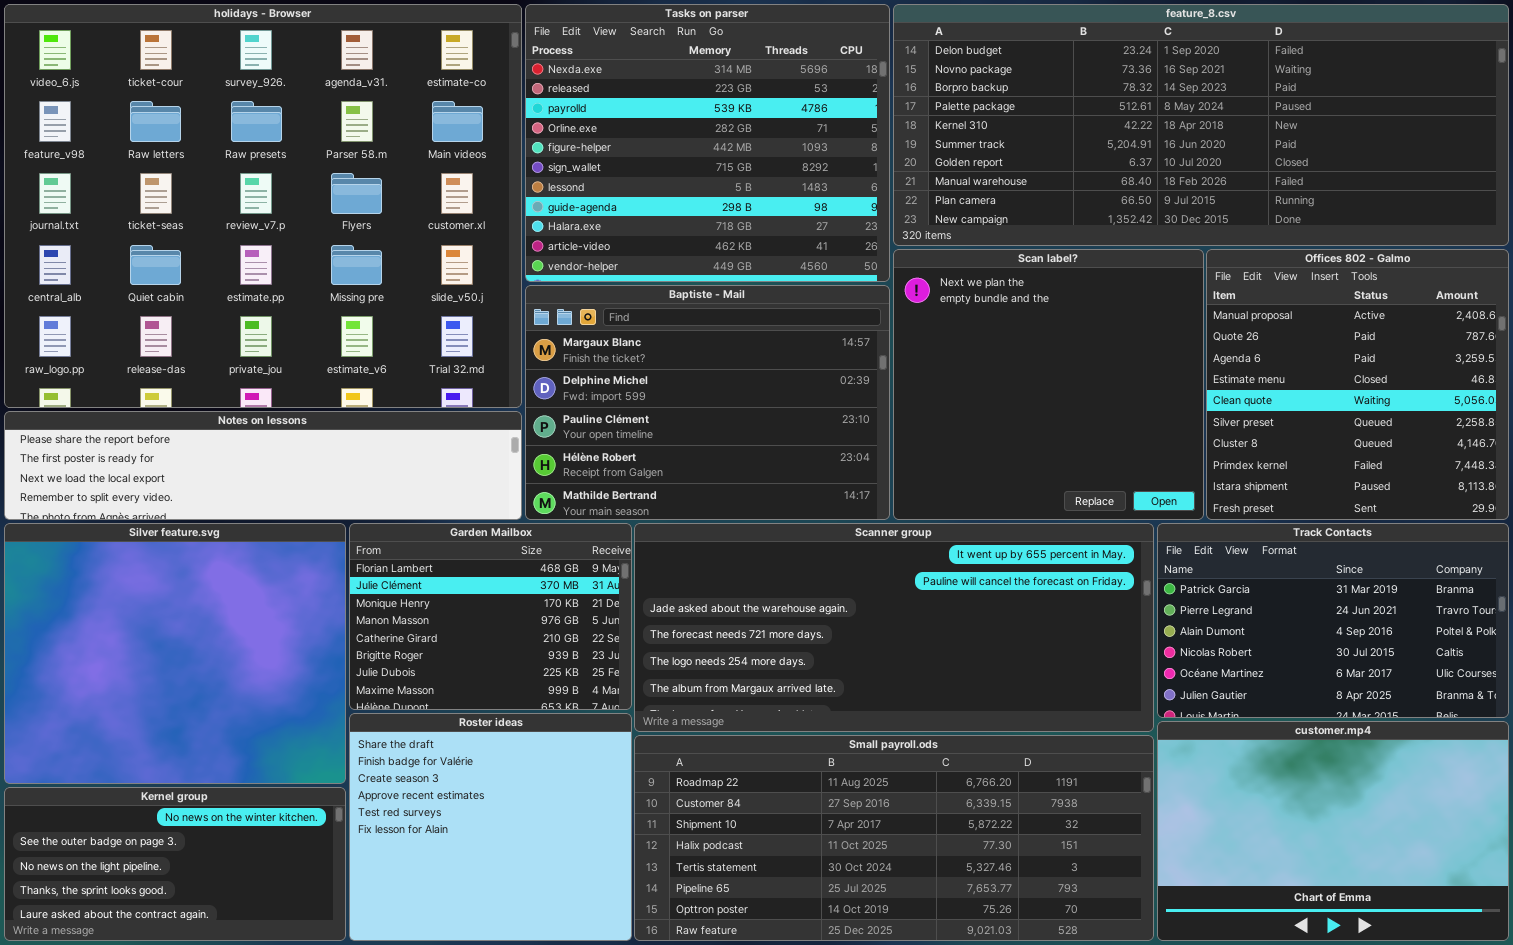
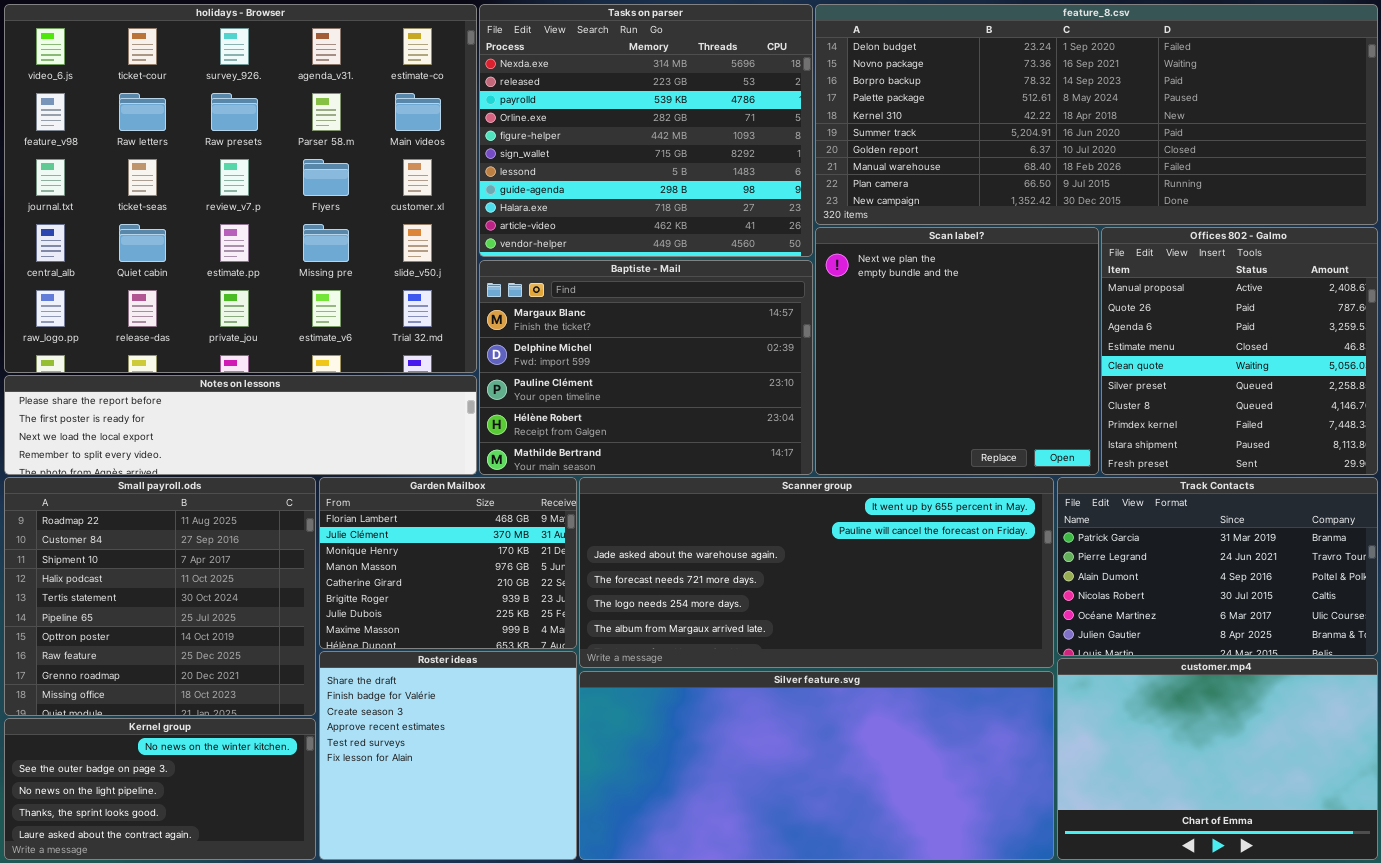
Silver feature.svg: [4,523,346,784] -> [579,671,1054,860], moved, resized
Small payroll.ods: [634,735,1154,941] -> [4,477,316,716], moved, resized

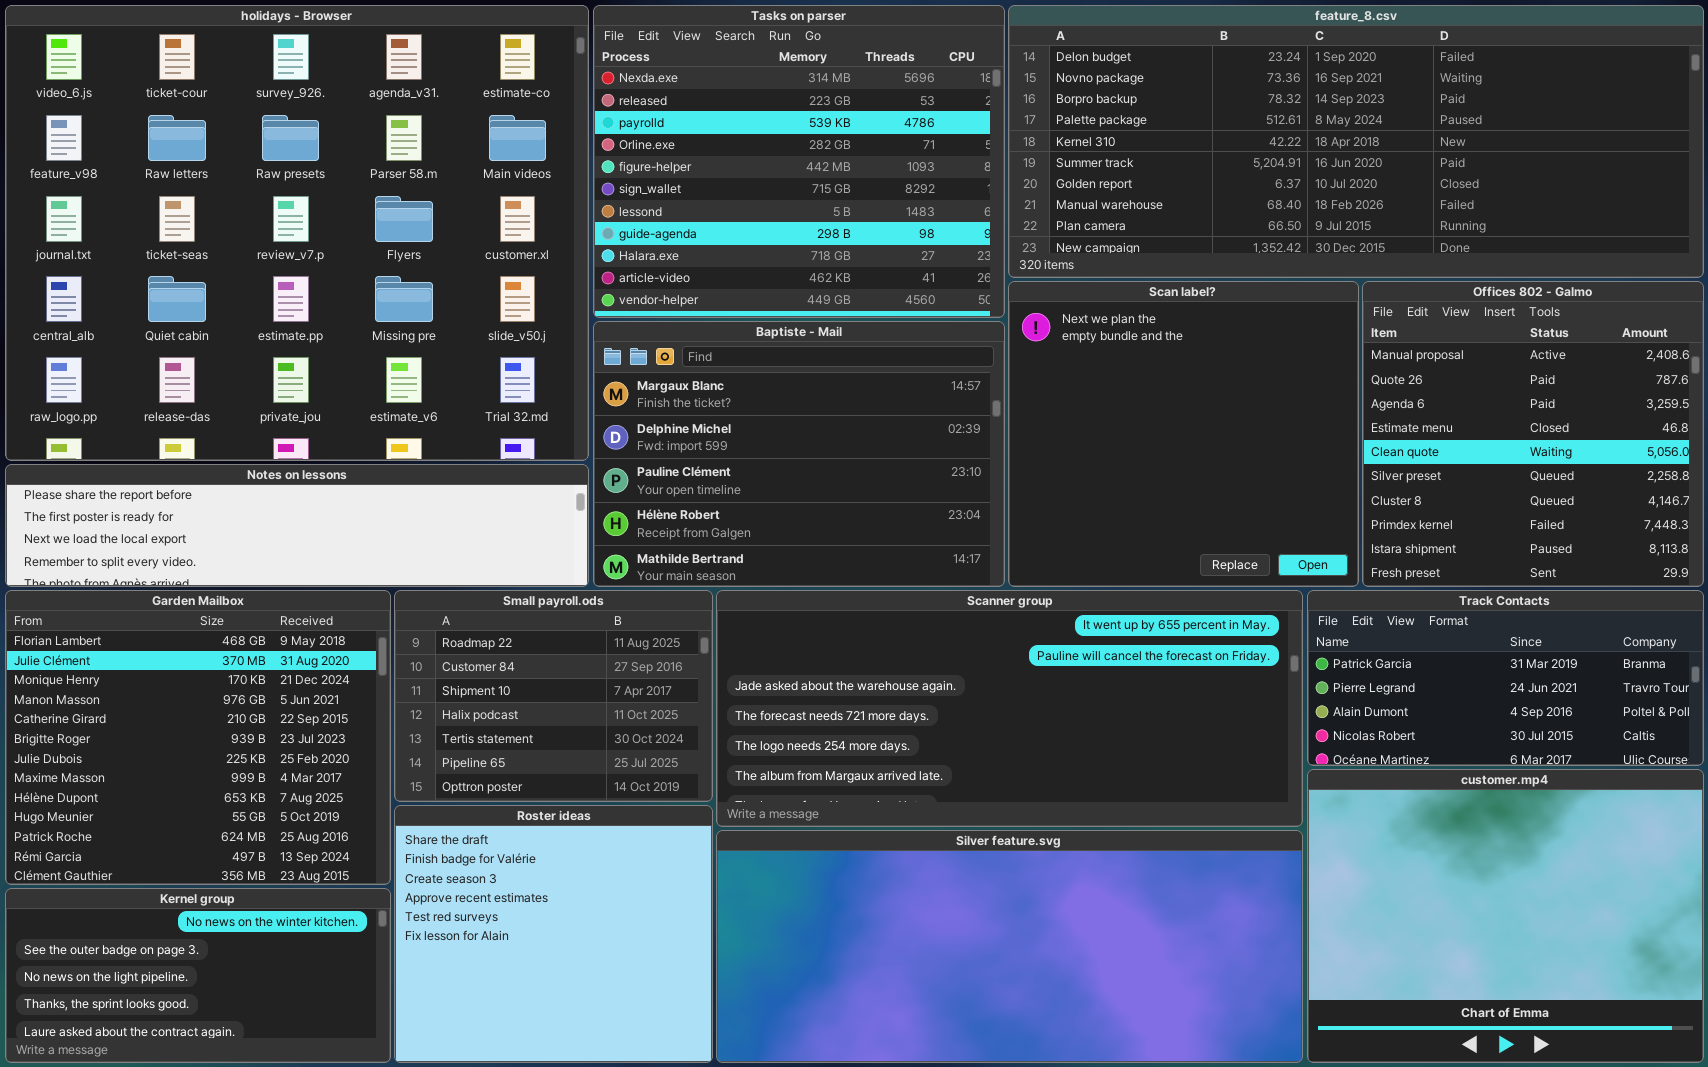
Small payroll.ods: [4,477,316,716] -> [394,590,713,802], moved, resized
Garden Mailbox: [319,477,577,649] -> [5,590,391,885], moved, resized
Track Contacts: [1057,477,1378,656] -> [1307,590,1704,766], resized
customer.mp4: [1057,658,1378,860] -> [1307,769,1704,1063], resized

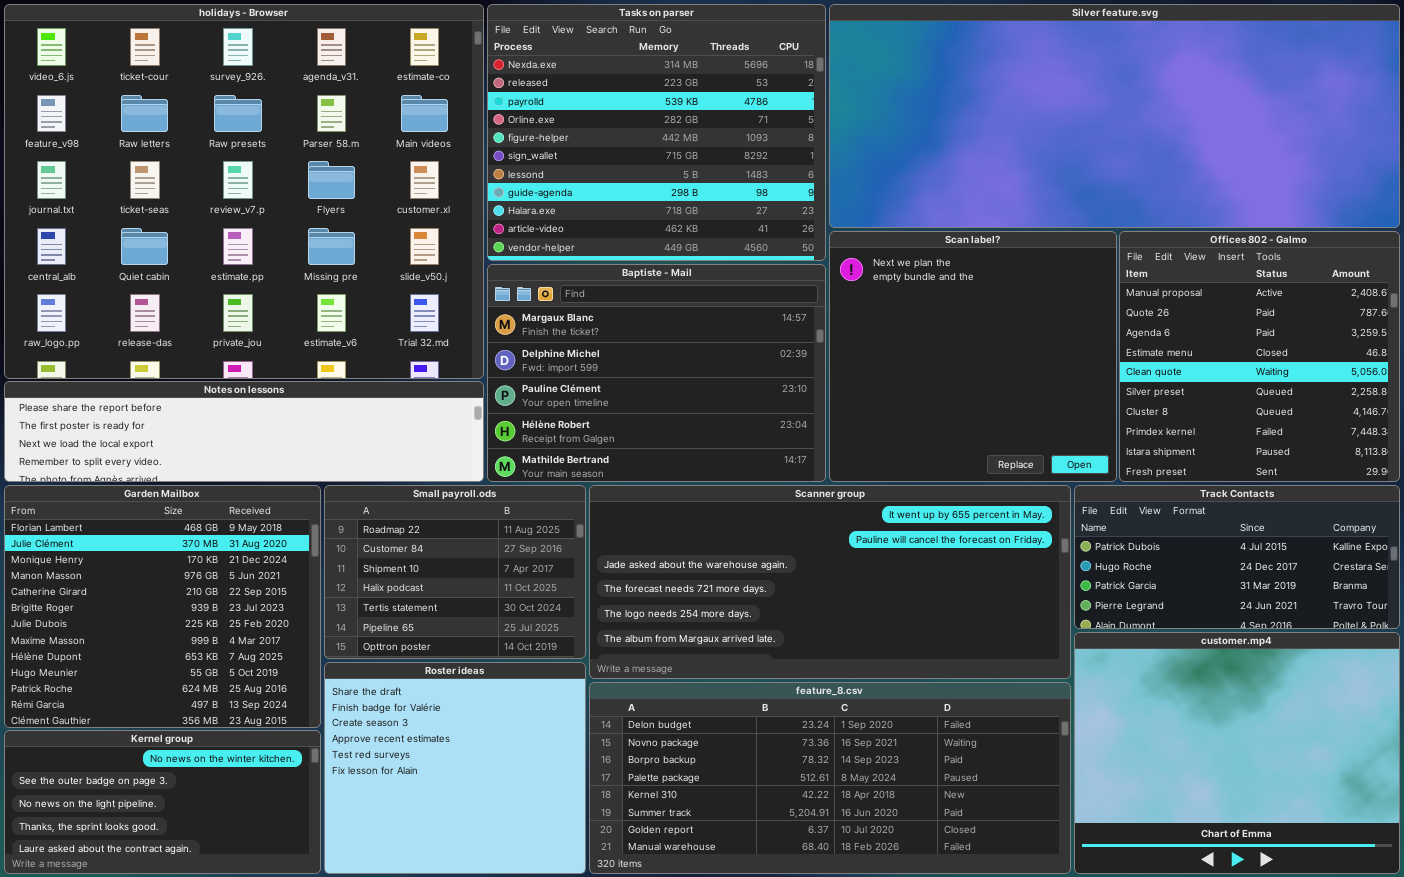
feature_8.csv: [1008,5,1704,278] -> [589,682,1071,874], moved, resized
Track Contacts: [1307,590,1704,766] -> [1074,485,1400,629], scrolled up 2 rows
Silver feature.svg: [716,830,1303,1063] -> [829,4,1400,228], moved, resized

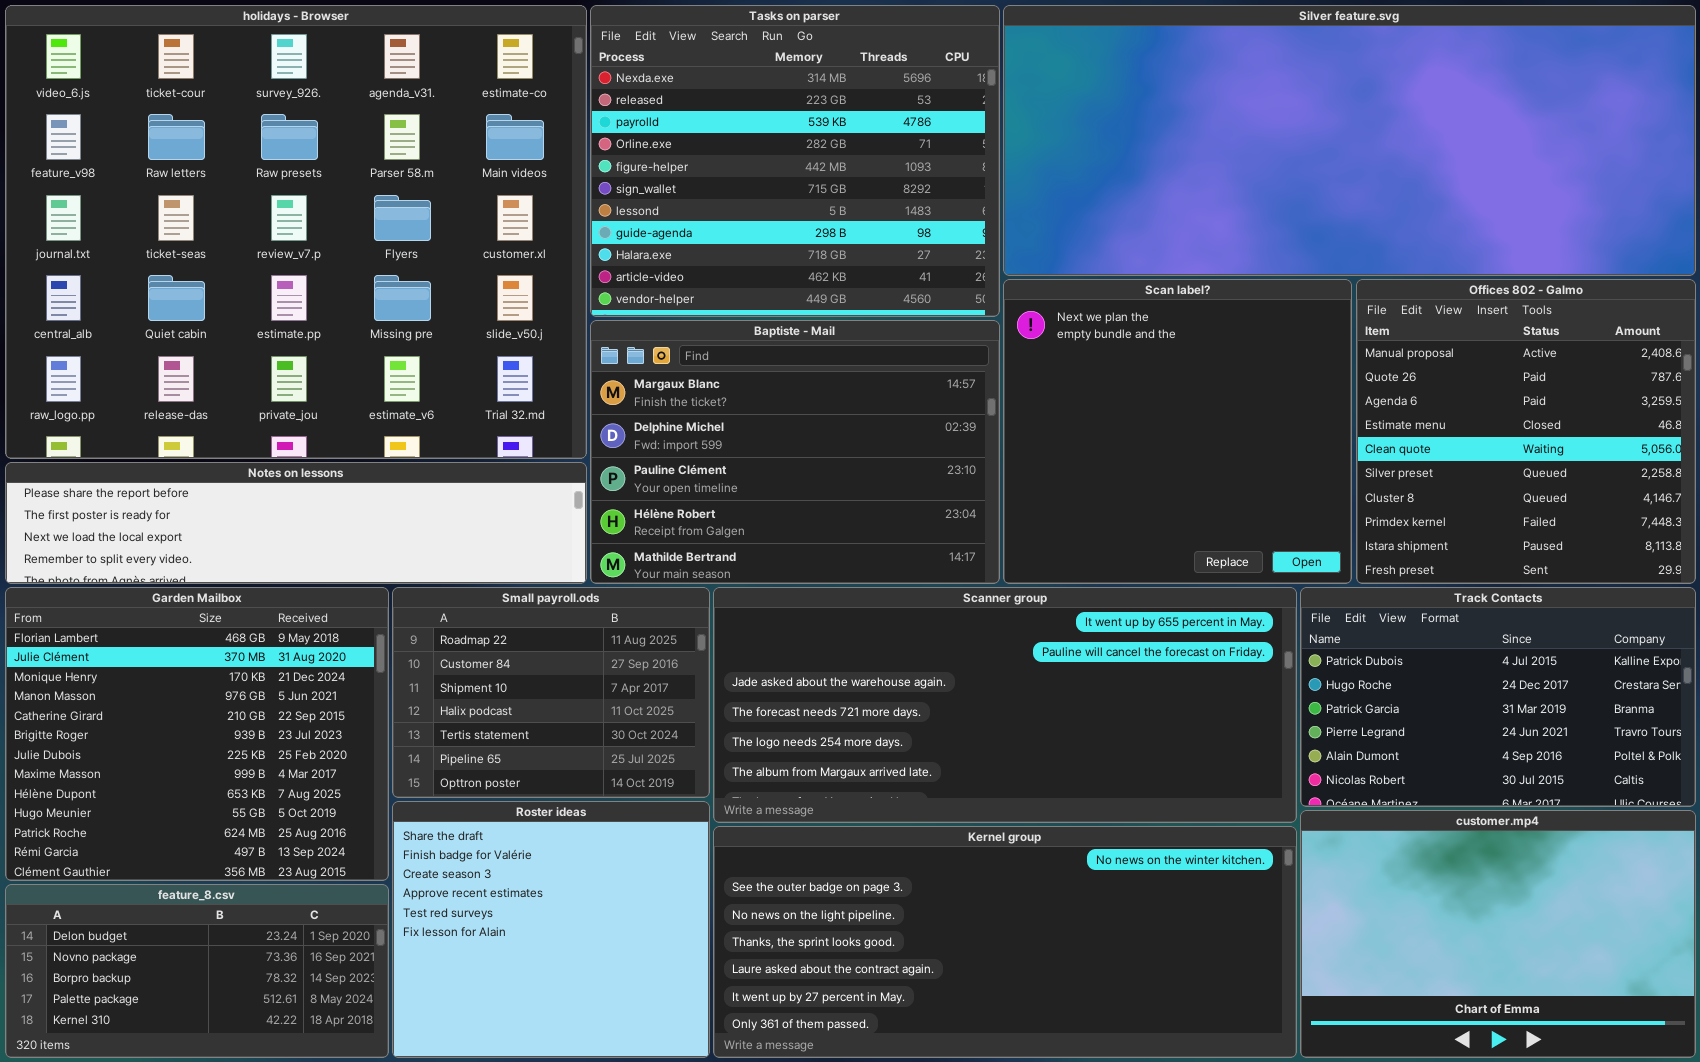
Track Contacts: [1074,485,1400,629] -> [1300,587,1696,807], resized
customer.mp4: [1074,632,1400,874] -> [1300,810,1696,1058], resized
feature_8.csv: [589,682,1071,874] -> [5,884,389,1058], moved, resized
Kernel group: [4,730,321,874] -> [713,826,1297,1058], moved, resized

